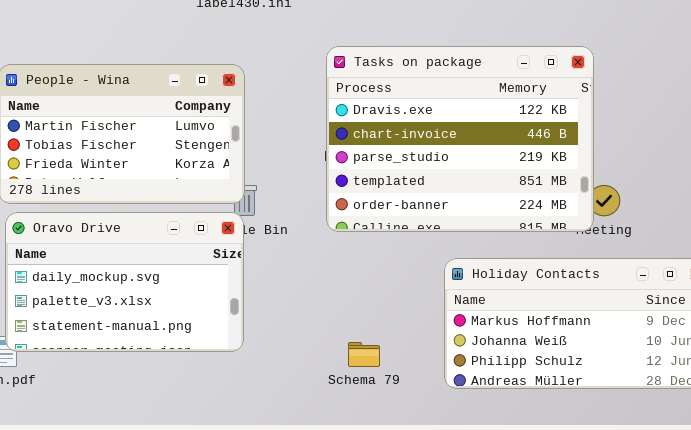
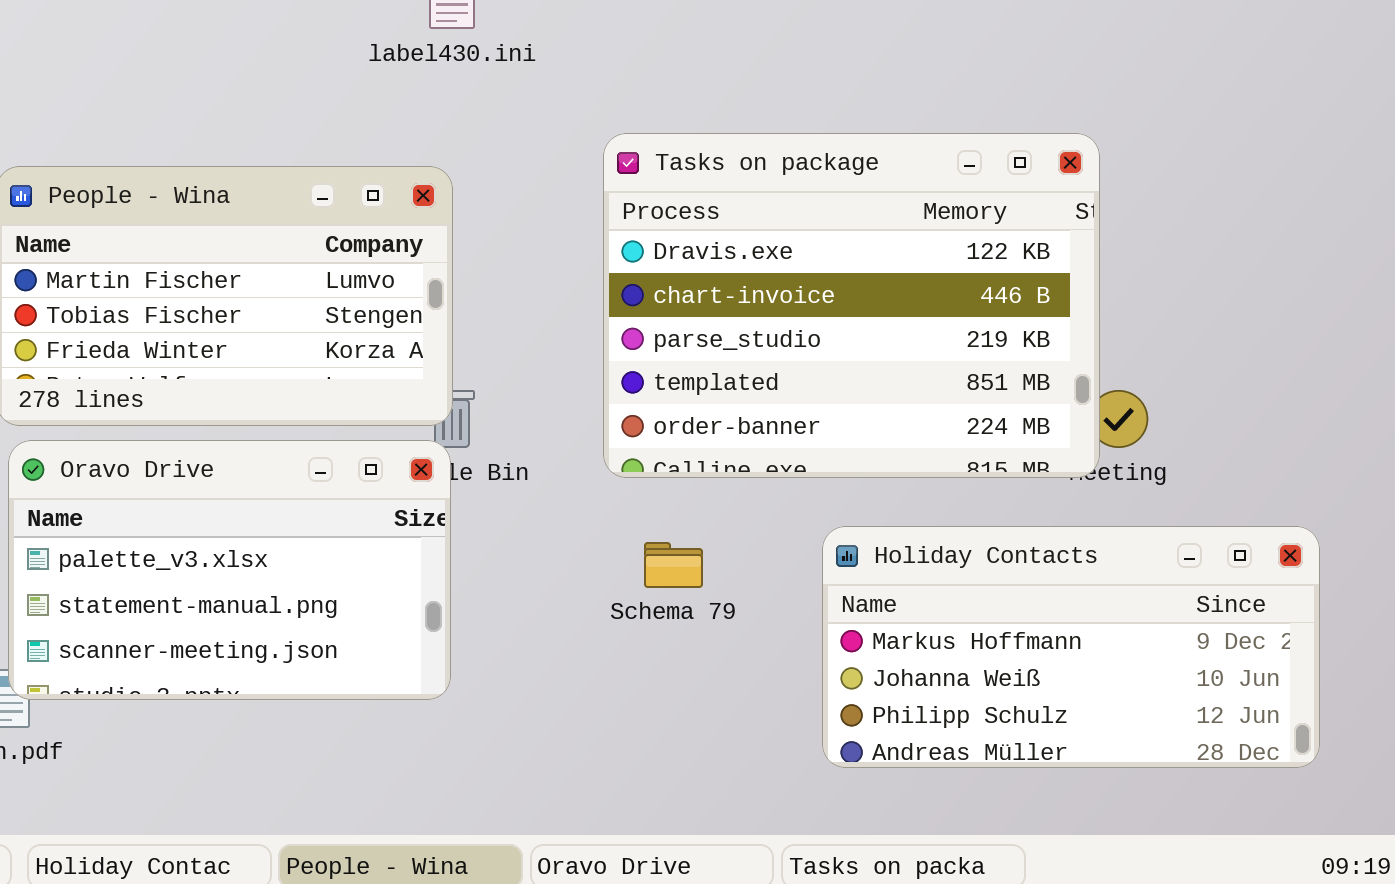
Oravo Drive: [5,212,244,352] -> [8,440,451,700], scrolled down 1 row
Schema 79: [348,342,380,367] -> [644,542,703,588], moved

